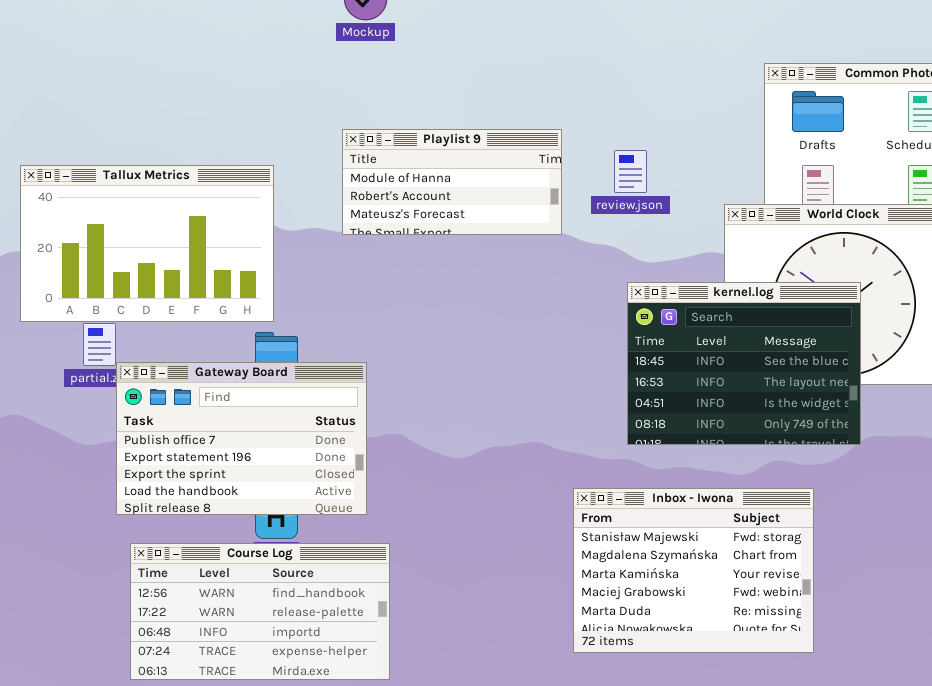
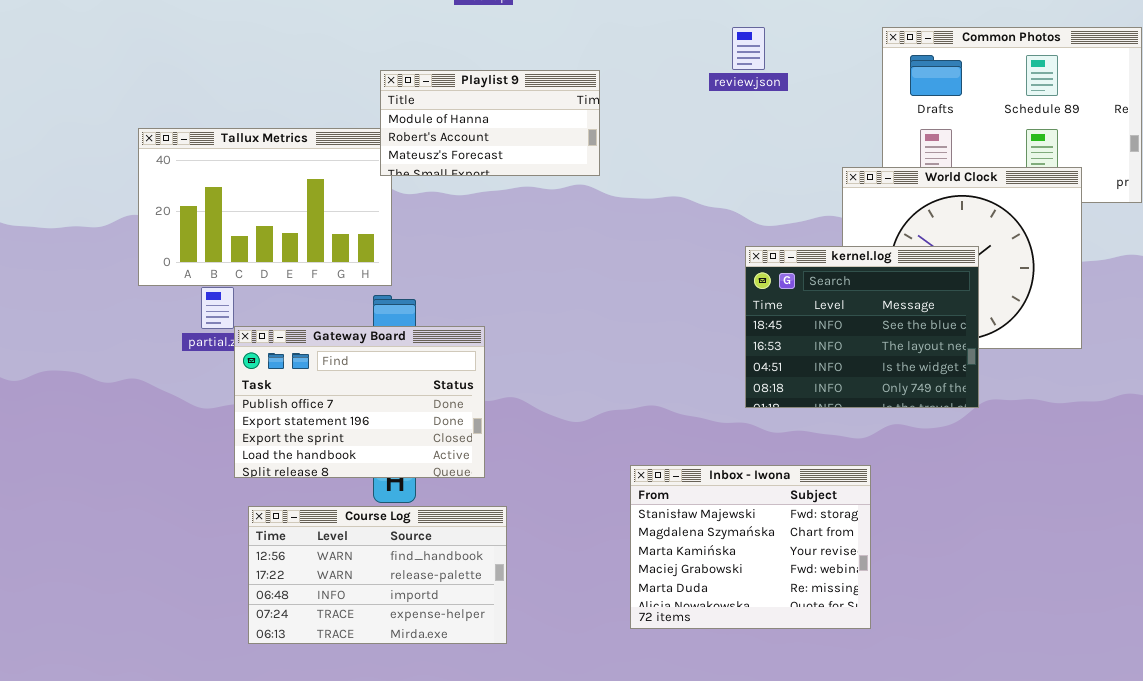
Playlist 9: [342,129,562,235] -> [380,70,600,176], moved
review.json: [614,150,647,193] -> [732,27,765,70], moved
Inbox - Iwona: [573,488,814,653] -> [630,465,871,629], moved

